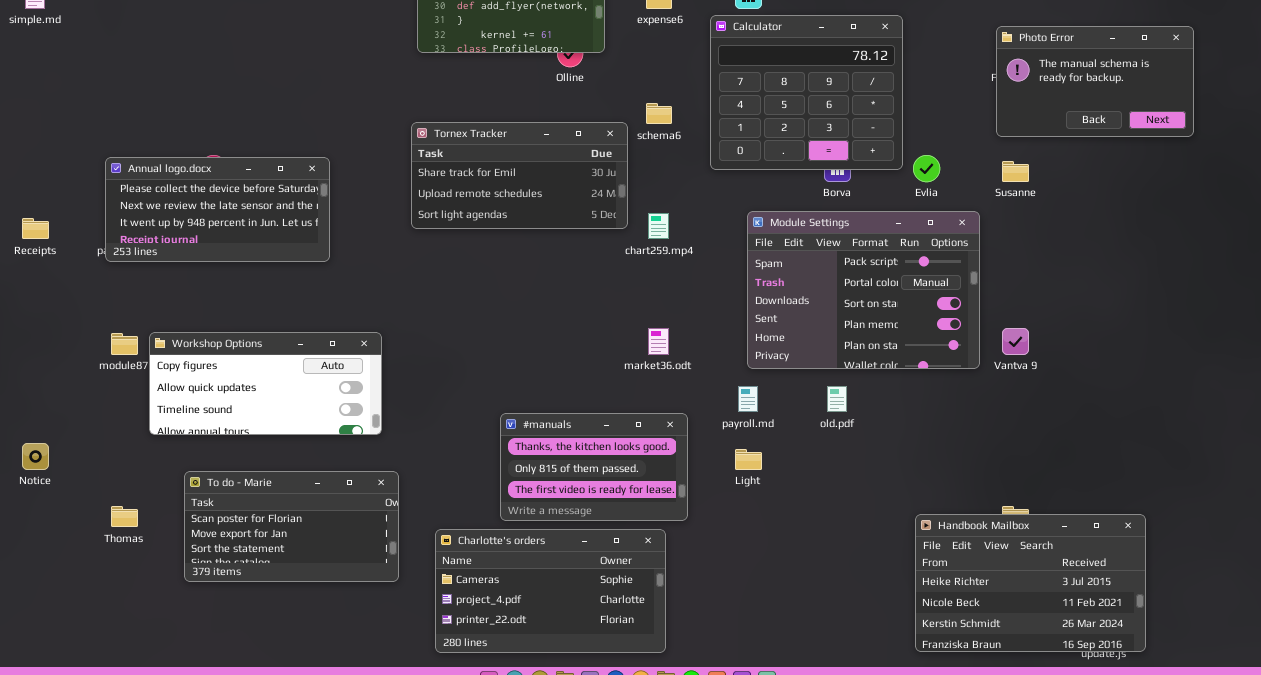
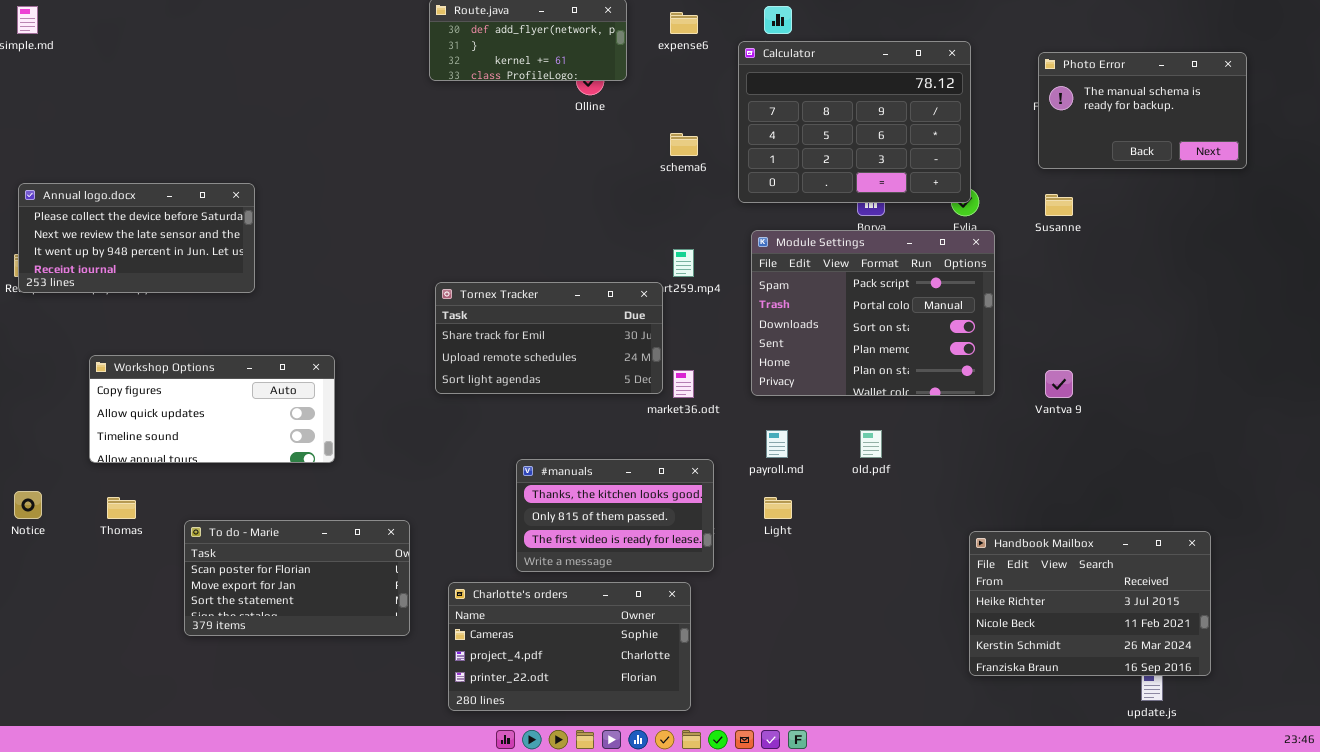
Calculator: [710,15,903,170] -> [738,41,971,203], resized
Tornex Tracker: [411,122,628,229] -> [435,282,663,394], moved
Annual logo.docx: [105,157,330,262] -> [18,183,255,293], moved
Module Settings: [747,211,980,369] -> [751,230,995,396], moved
Workshop Options: [149,332,382,435] -> [89,355,335,463], moved
Thomas: [111,506,138,527] -> [107,497,136,519], moved
Handbook Mailbox: [915,514,1146,652] -> [969,531,1211,676], moved

